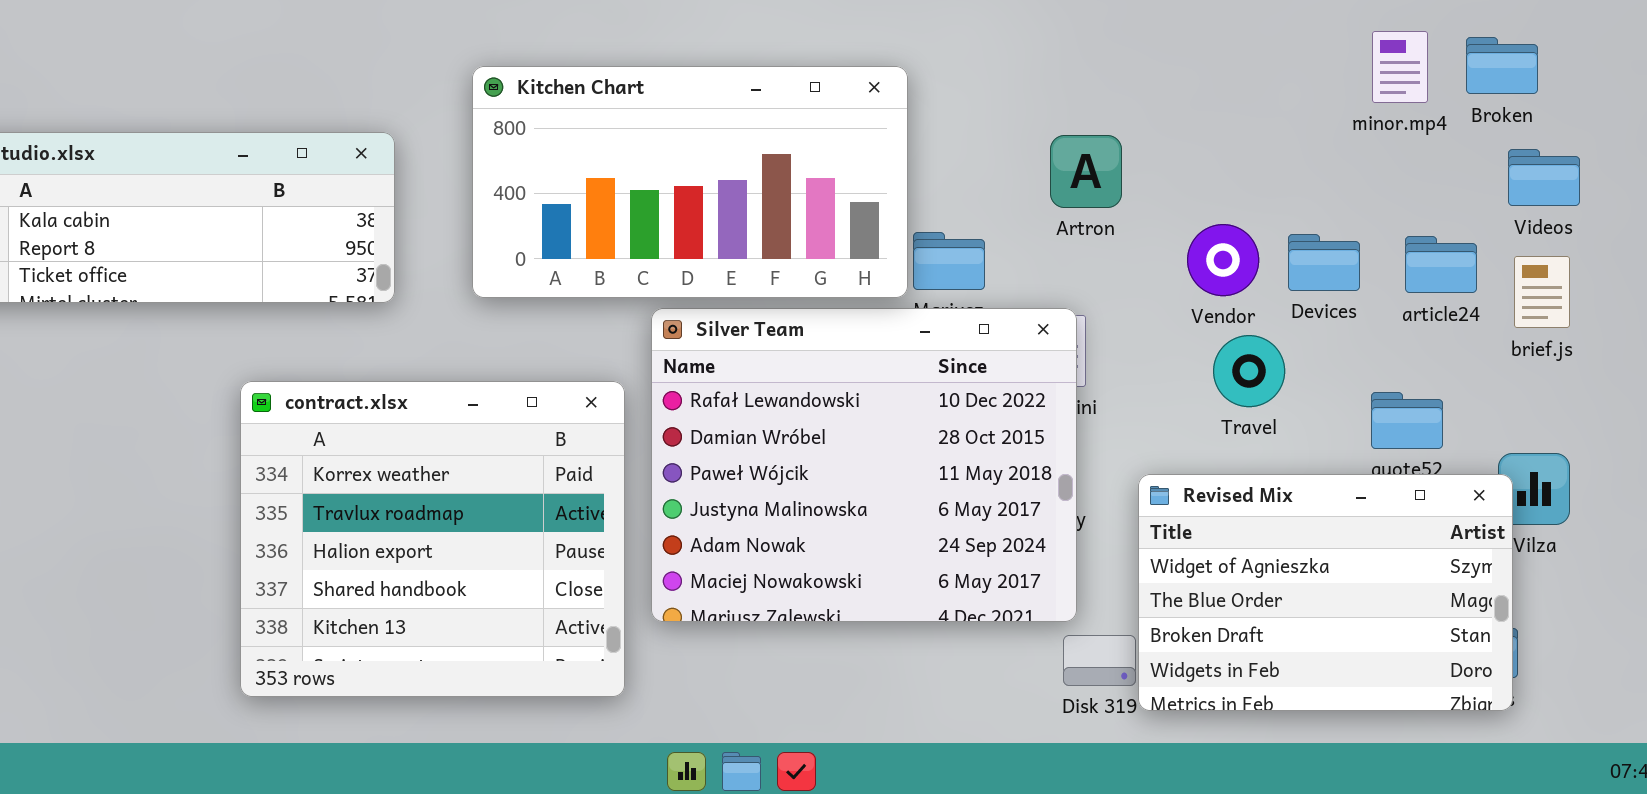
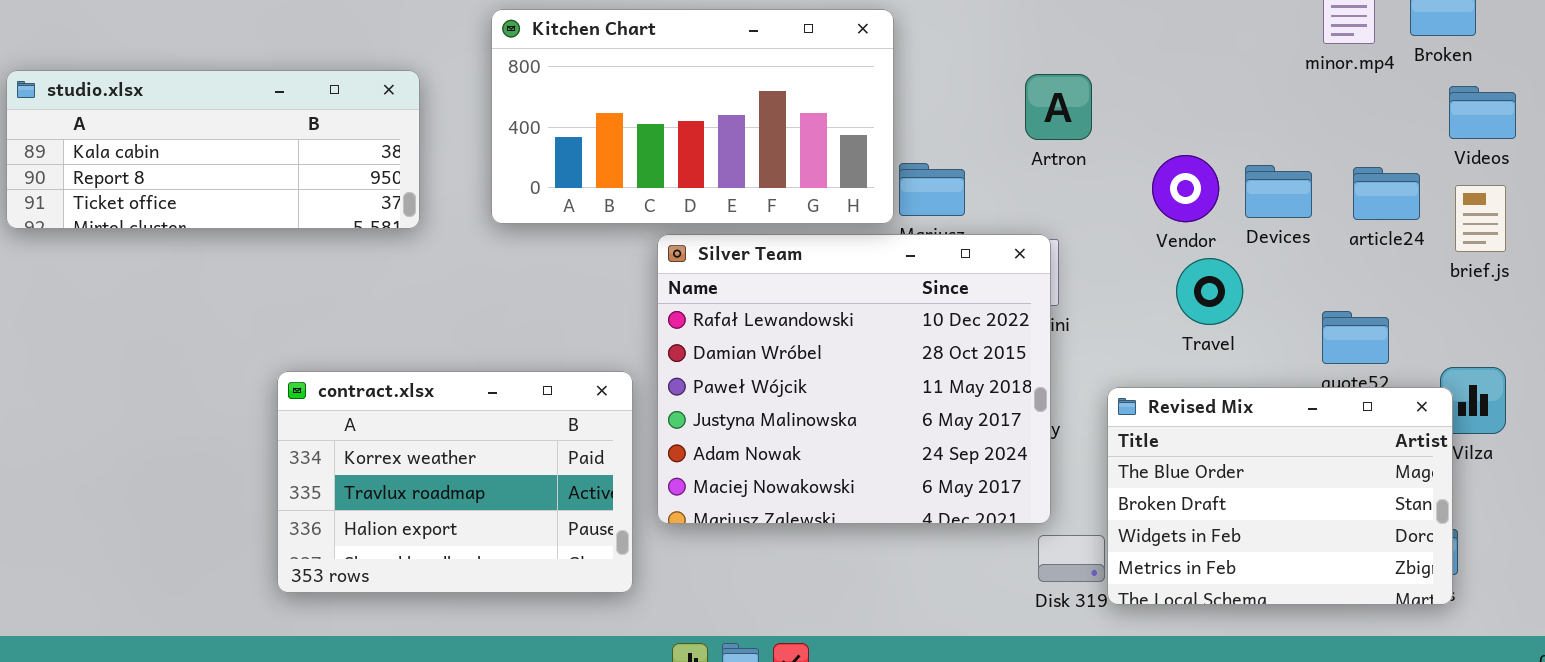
contract.xlsx: [240,381,625,697] -> [277,371,633,593], resized
Revised Mix: [1138,474,1513,711] -> [1107,387,1453,605], scrolled down 1 row

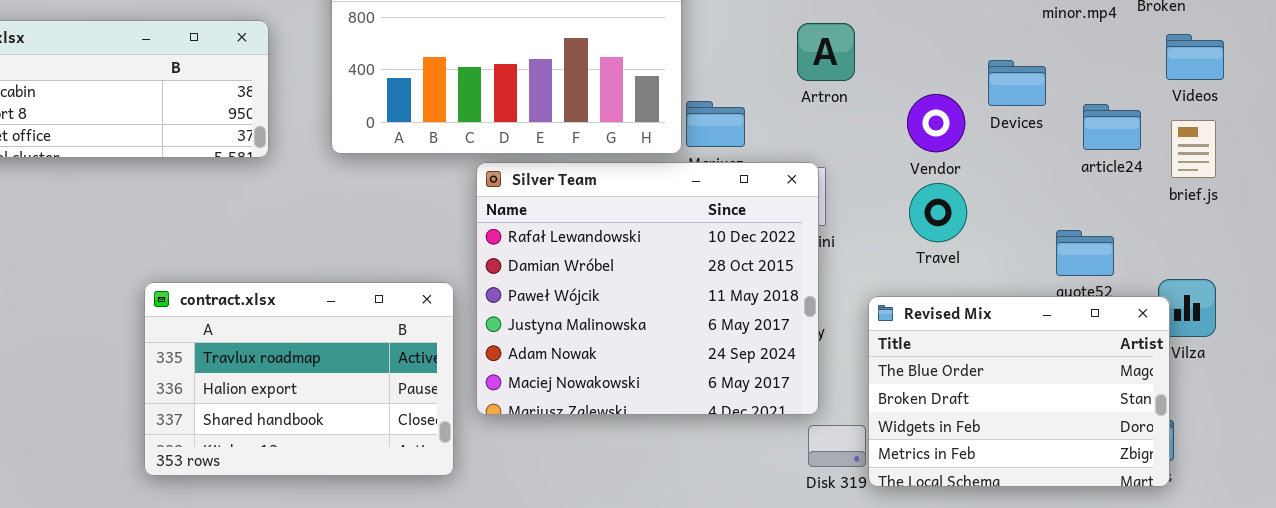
Devices: [1245,165,1312,218] -> [988,60,1046,106], moved
Travel: [1176,258,1243,325] -> [909,183,967,242], moved
contract.xlsx: [277,371,633,593] -> [144,282,454,476], scrolled down 1 row

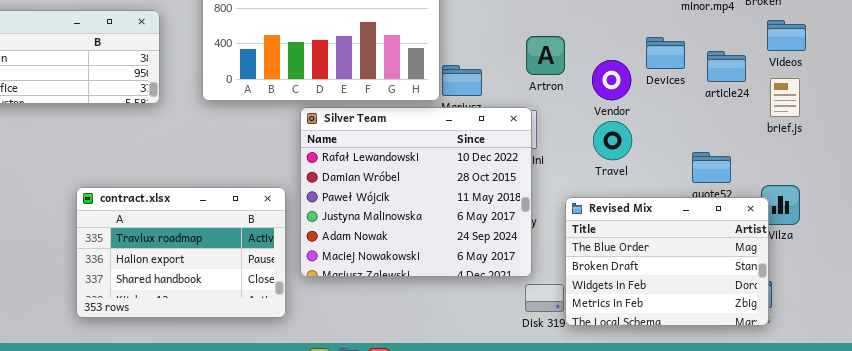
Artron: [797,23,855,81] -> [526,36,565,75], moved
article24: [1083,104,1141,150] -> [707,51,746,82], moved

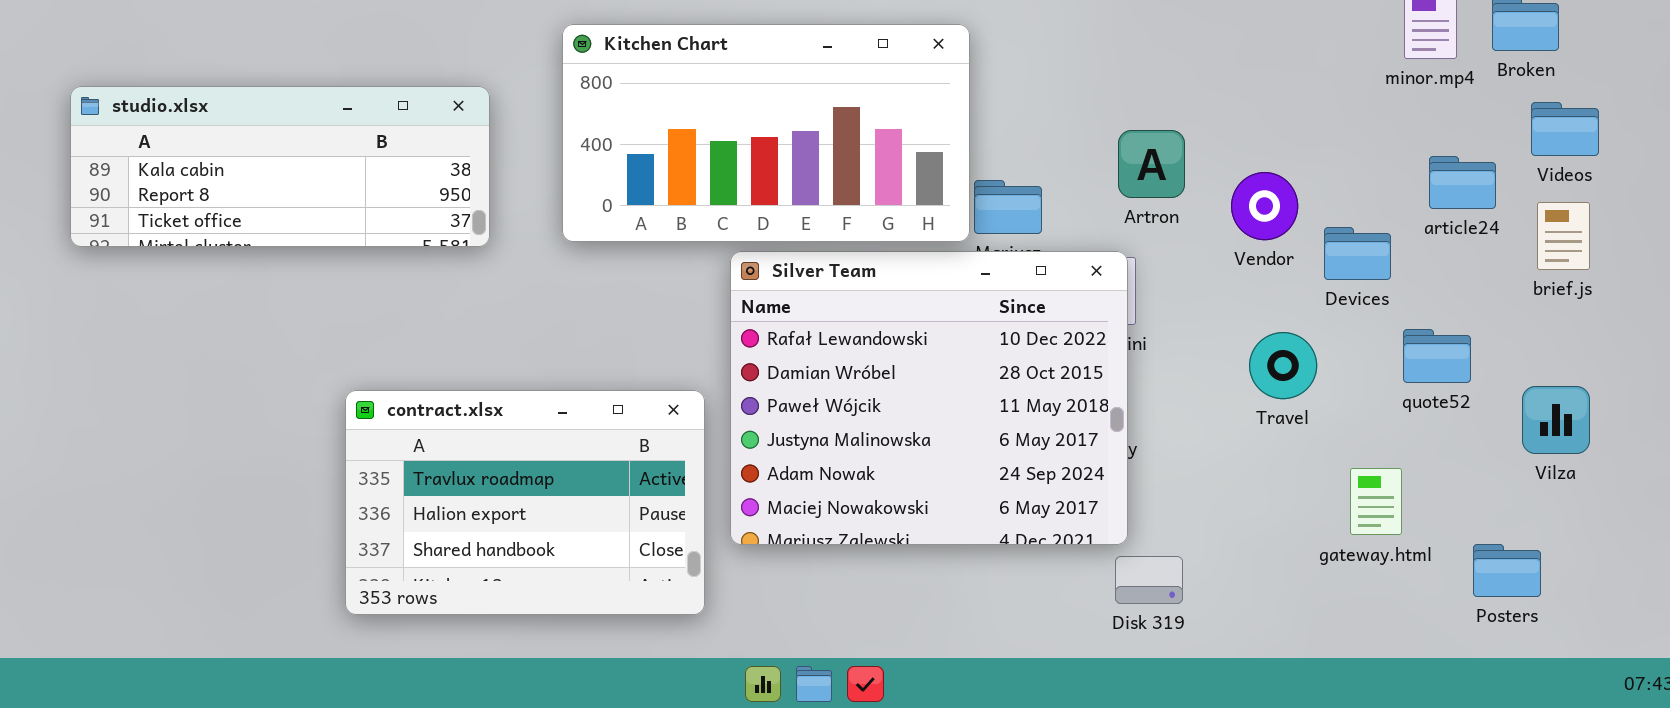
Devices: [646,37,685,69] -> [1324,227,1391,280], moved
Travel: [593,121,632,160] -> [1249,332,1317,399], moved
Revised Mix: [565,197,769,326] -> none, closed

